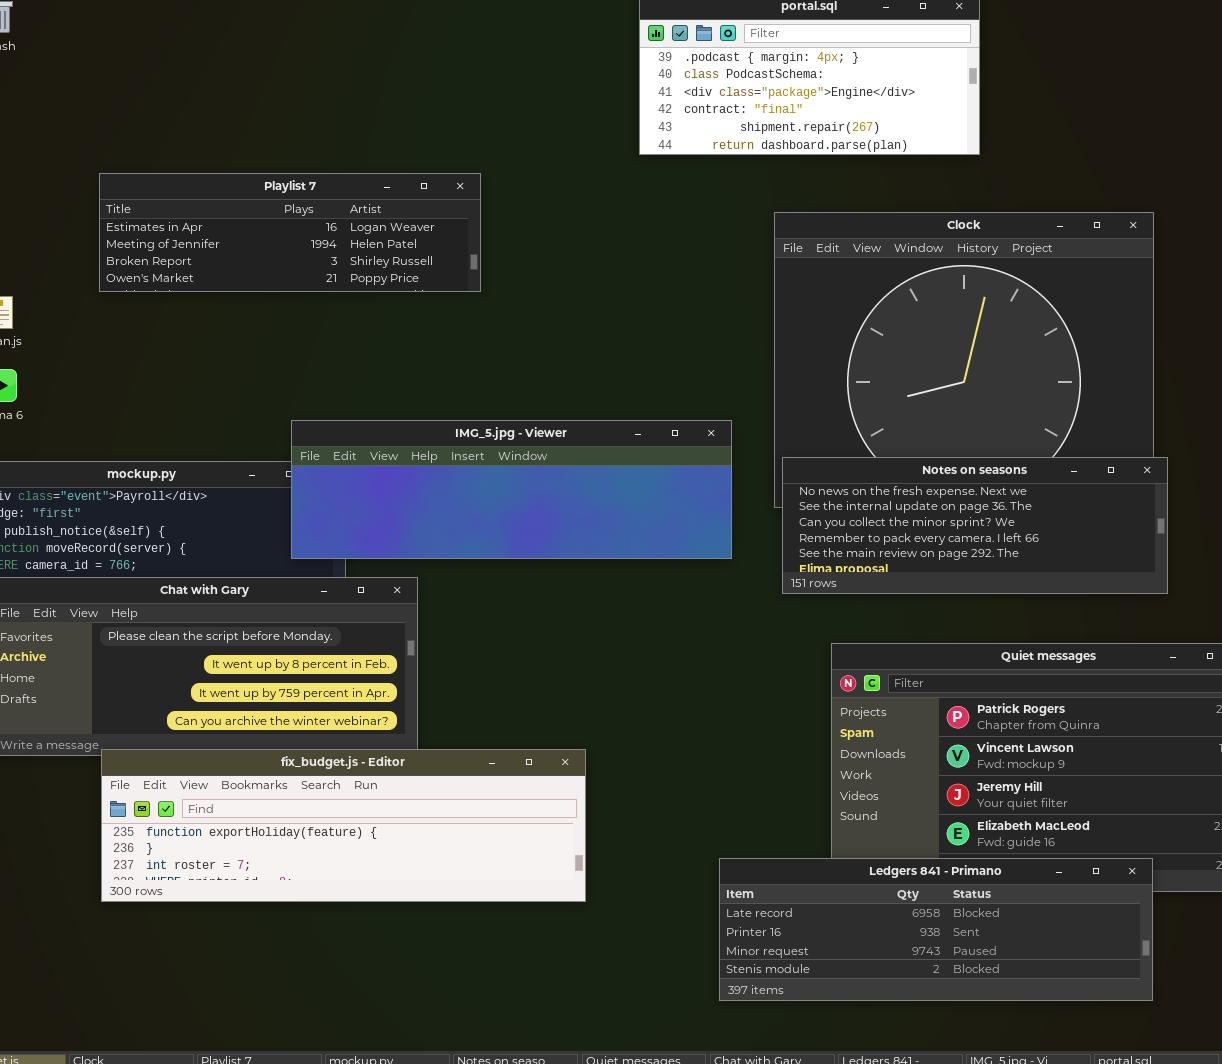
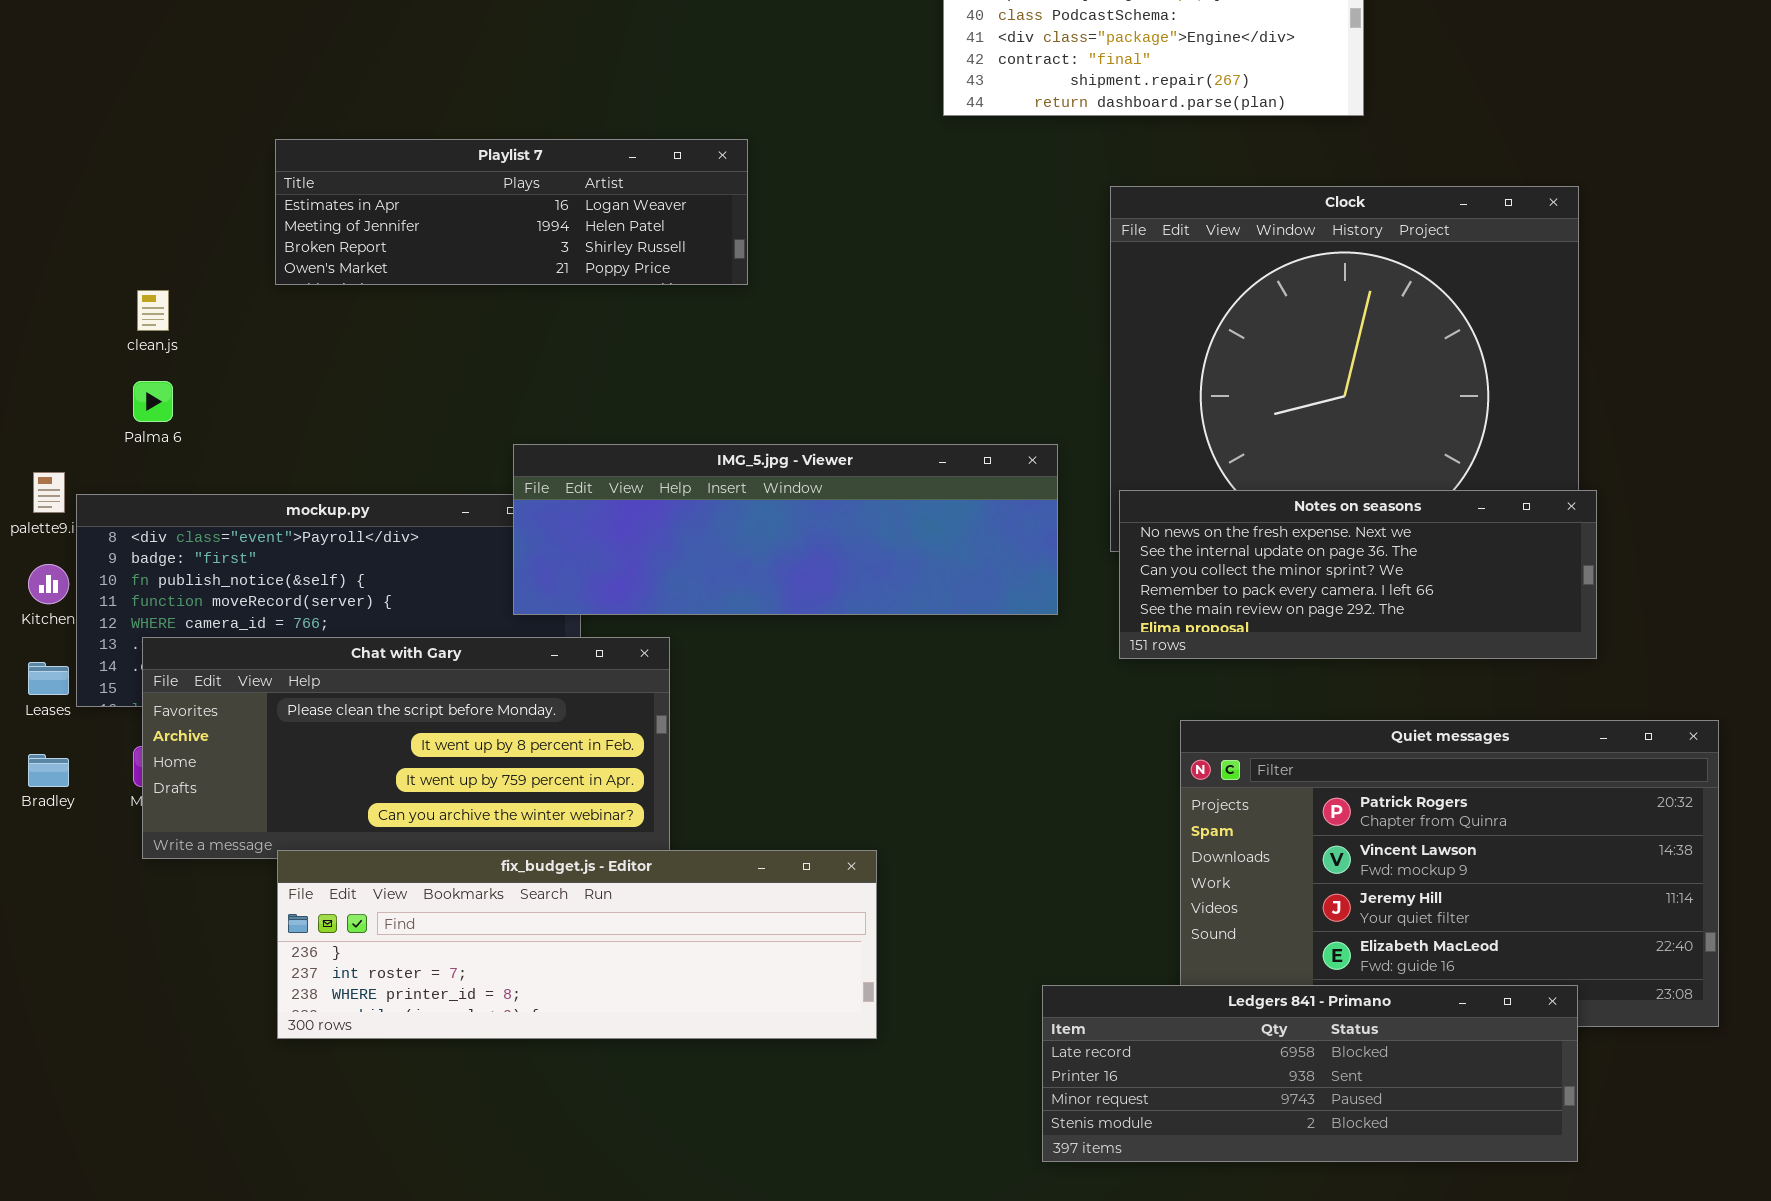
fix_budget.js - Editor: [101,749,586,902] -> [277,850,877,1039], scrolled down 1 row

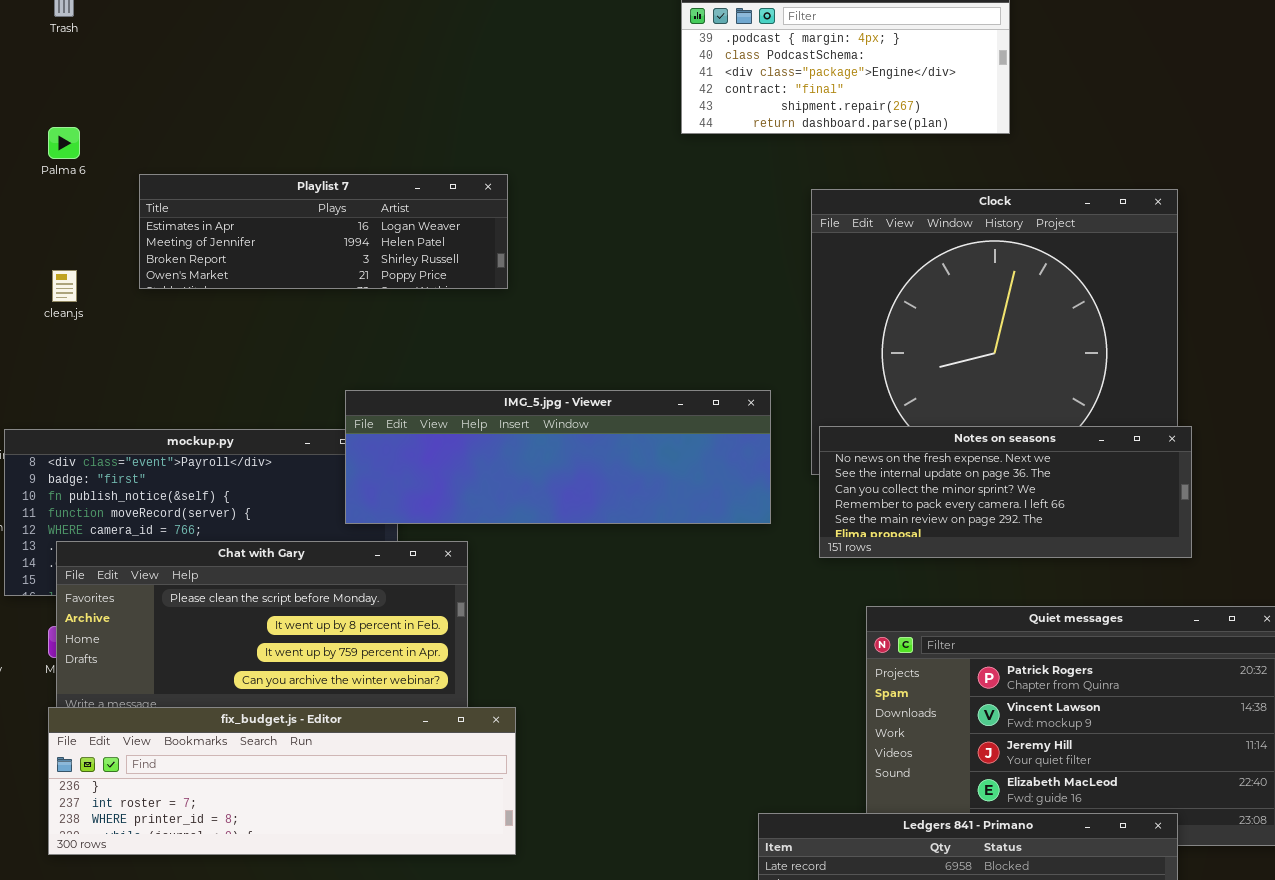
Playlist 7: [275,139,748,285] -> [139,174,508,289], moved
Palma 6: [133,381,173,422] -> [48,127,80,159], moved
fix_budget.js - Editor: [277,850,877,1039] -> [48,707,516,855], moved

